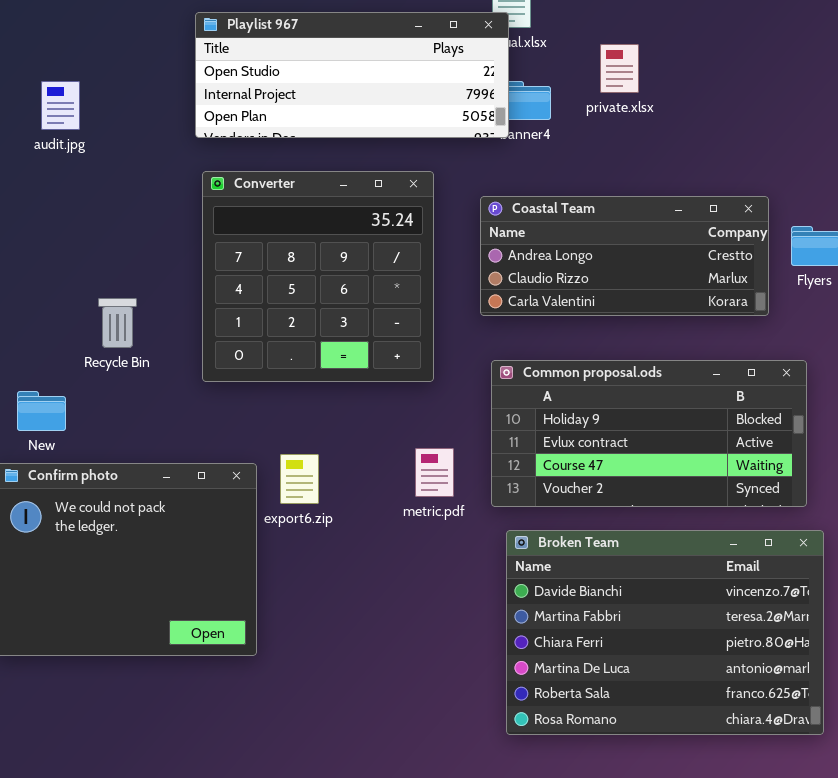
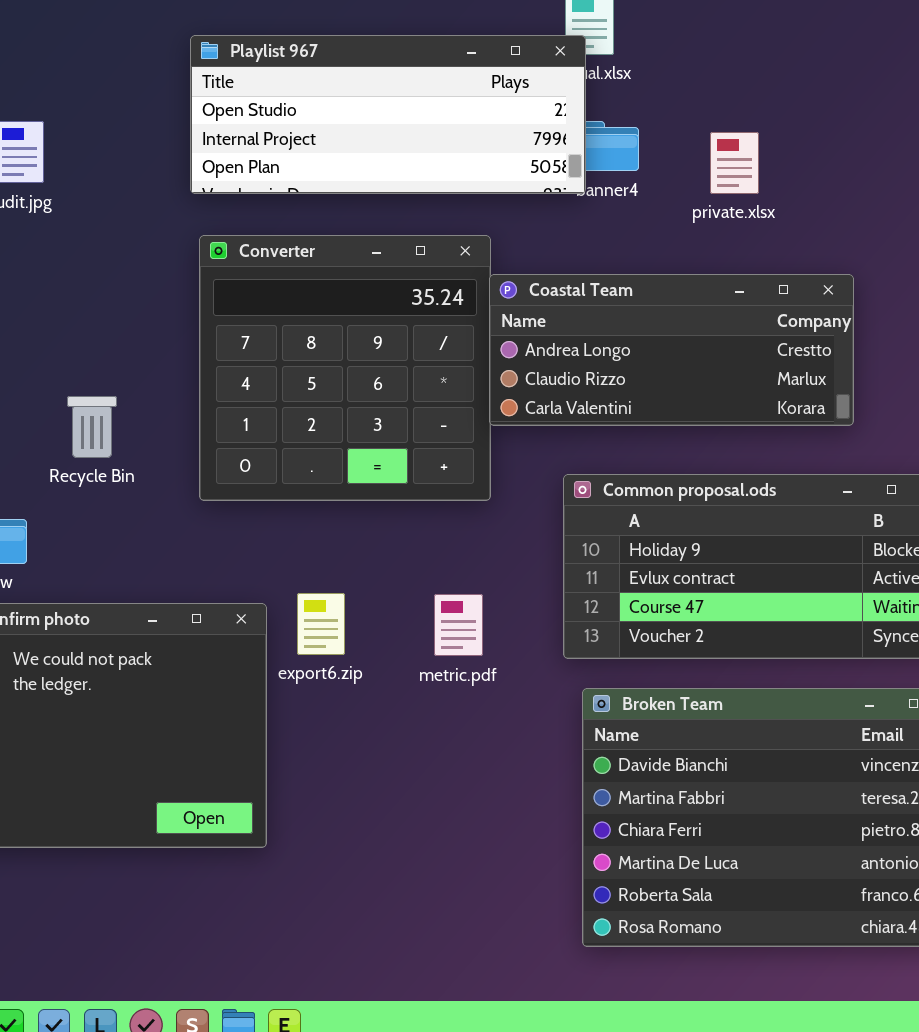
private.xlsx: [600,44,639,93] -> [710,132,759,194], moved
Coastal Team: [480,196,769,316] -> [489,274,854,426], moved
metric.pdf: [415,448,454,497] -> [434,594,483,656], moved

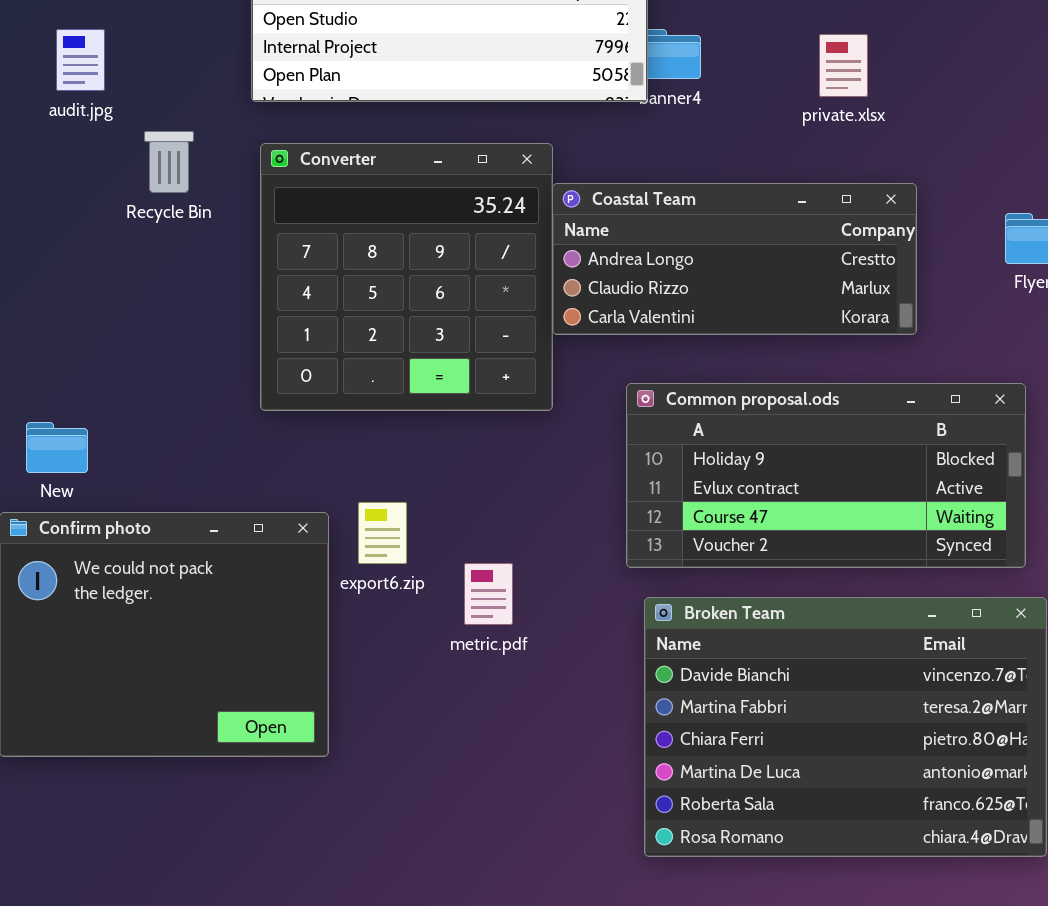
private.xlsx: [710,132,759,194] -> [819,34,868,97], moved
Recycle Bin: [67,396,117,458] -> [144,131,194,193], moved
metric.pdf: [434,594,483,656] -> [464,563,513,625], moved

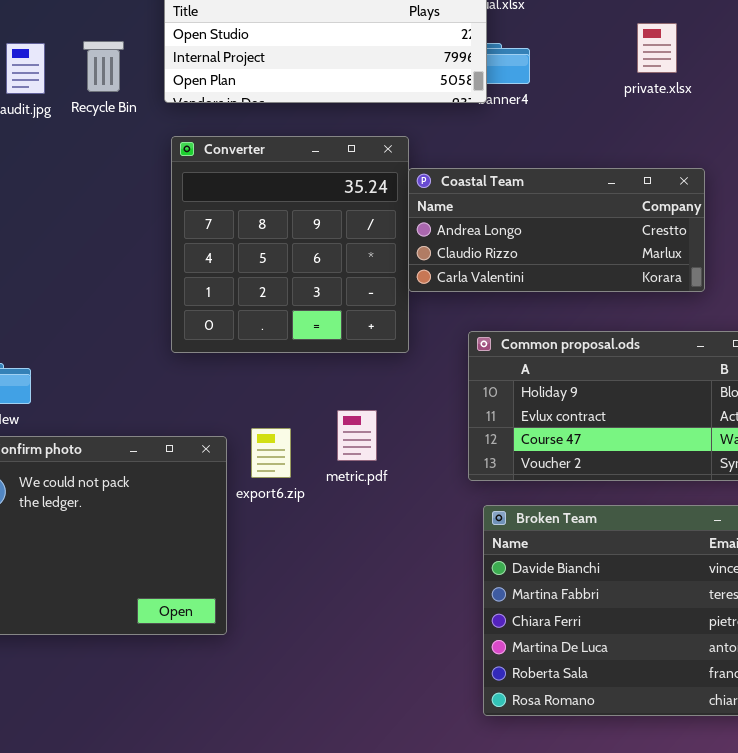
private.xlsx: [819,34,868,97] -> [637,23,677,73], moved
Recycle Bin: [144,131,194,193] -> [83,41,124,92], moved
metric.pdf: [464,563,513,625] -> [337,410,377,461], moved

